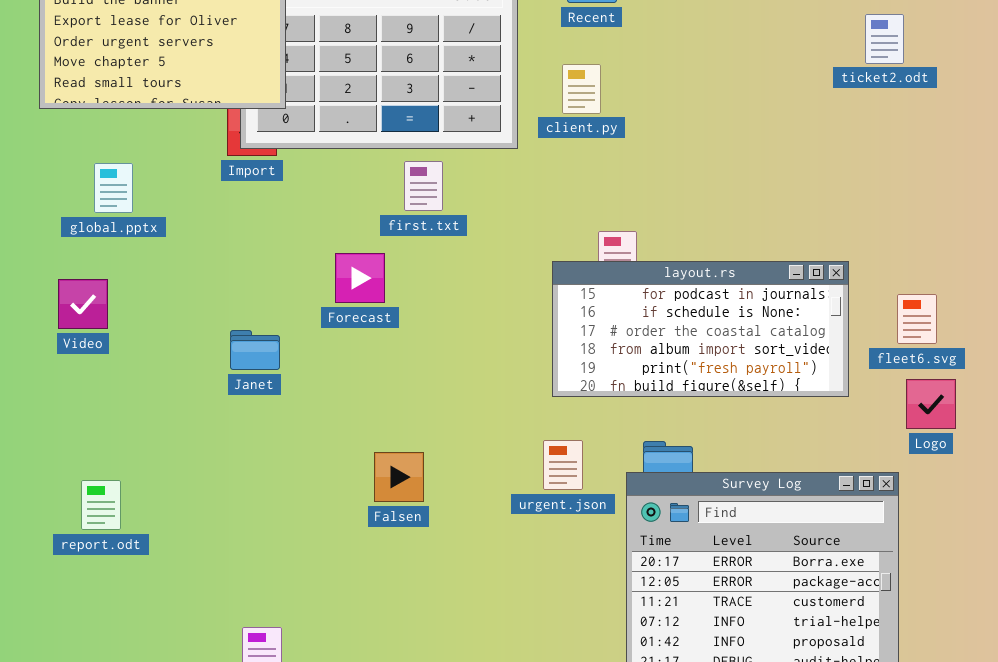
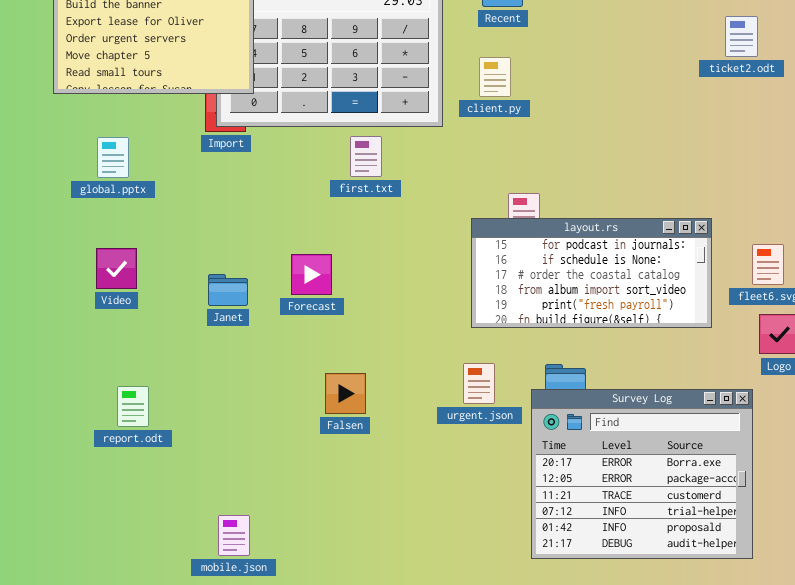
Forecast: [335,253,385,303] -> [291,254,332,295], moved
Video: [58,279,108,329] -> [96,248,137,289], moved
report.odt: [81,480,121,530] -> [117,386,149,427], moved

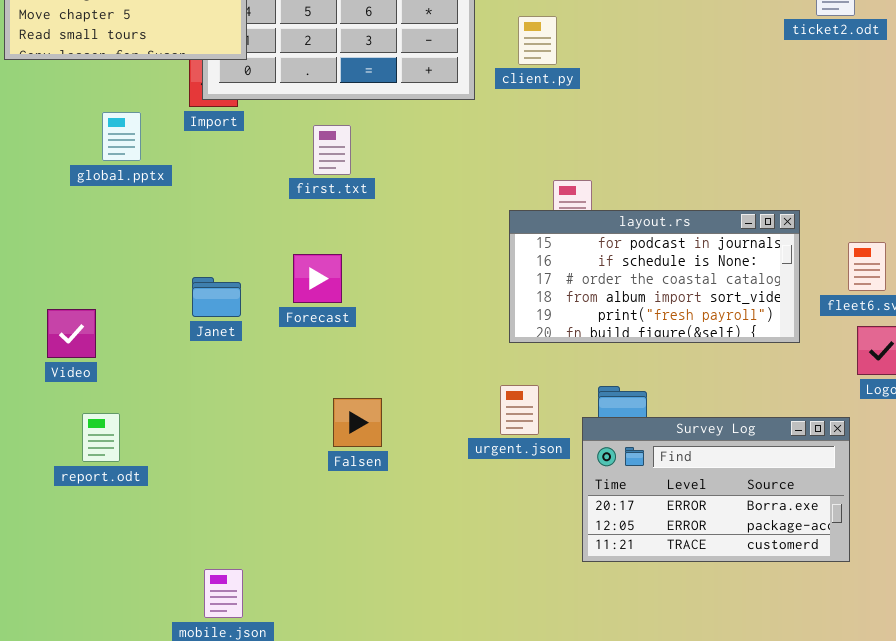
first.txt: [350,136,382,177] -> [313,125,351,175], moved
global.pptx: [97,137,129,178] -> [102,112,141,161], moved
Video: [96,248,137,289] -> [47,309,96,358], moved
Survey Log: [531,389,753,559] -> [582,417,850,562], resized

